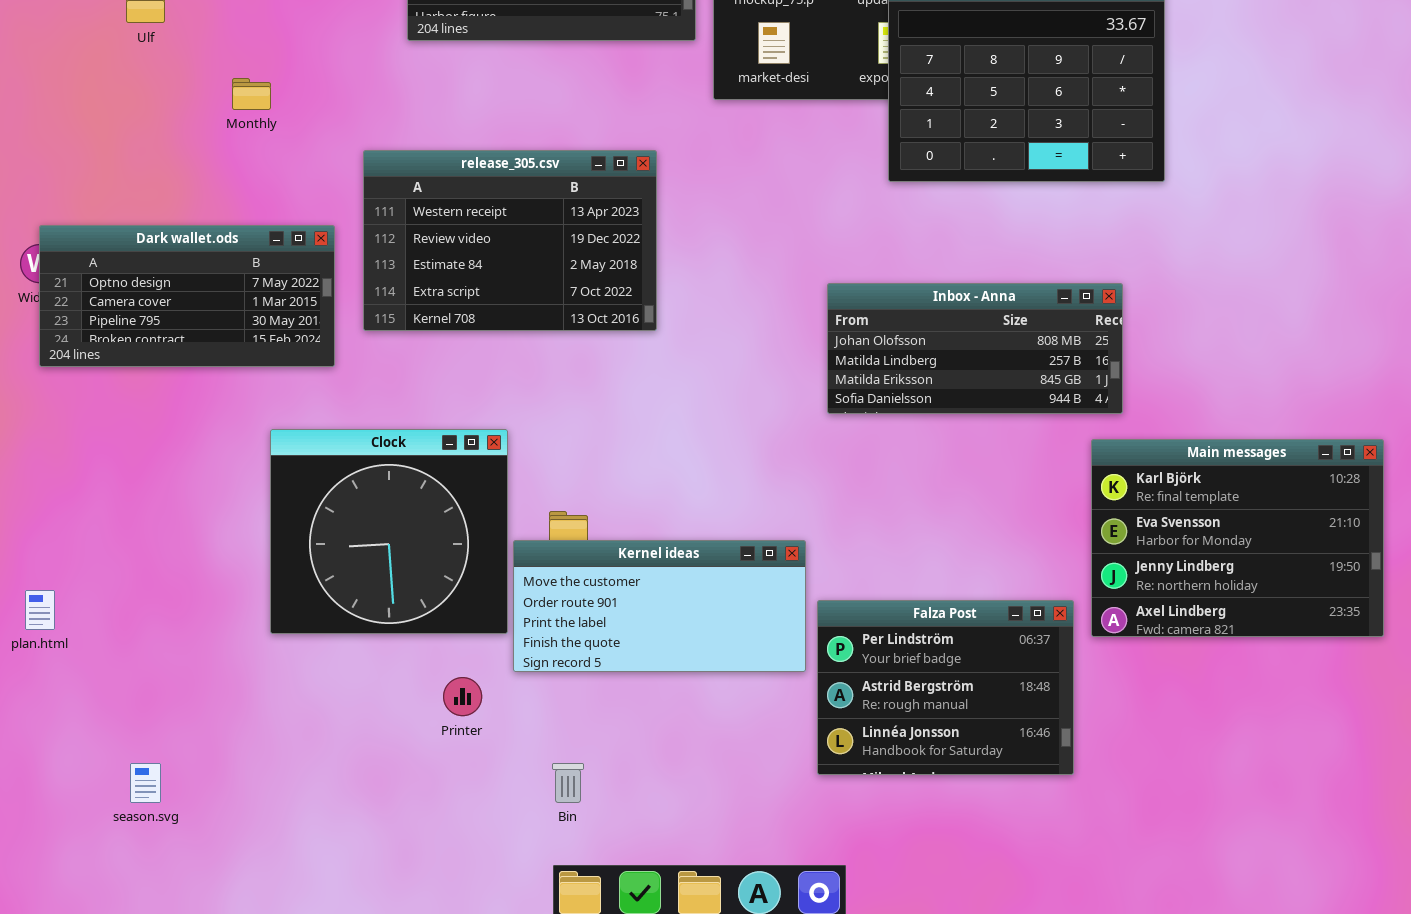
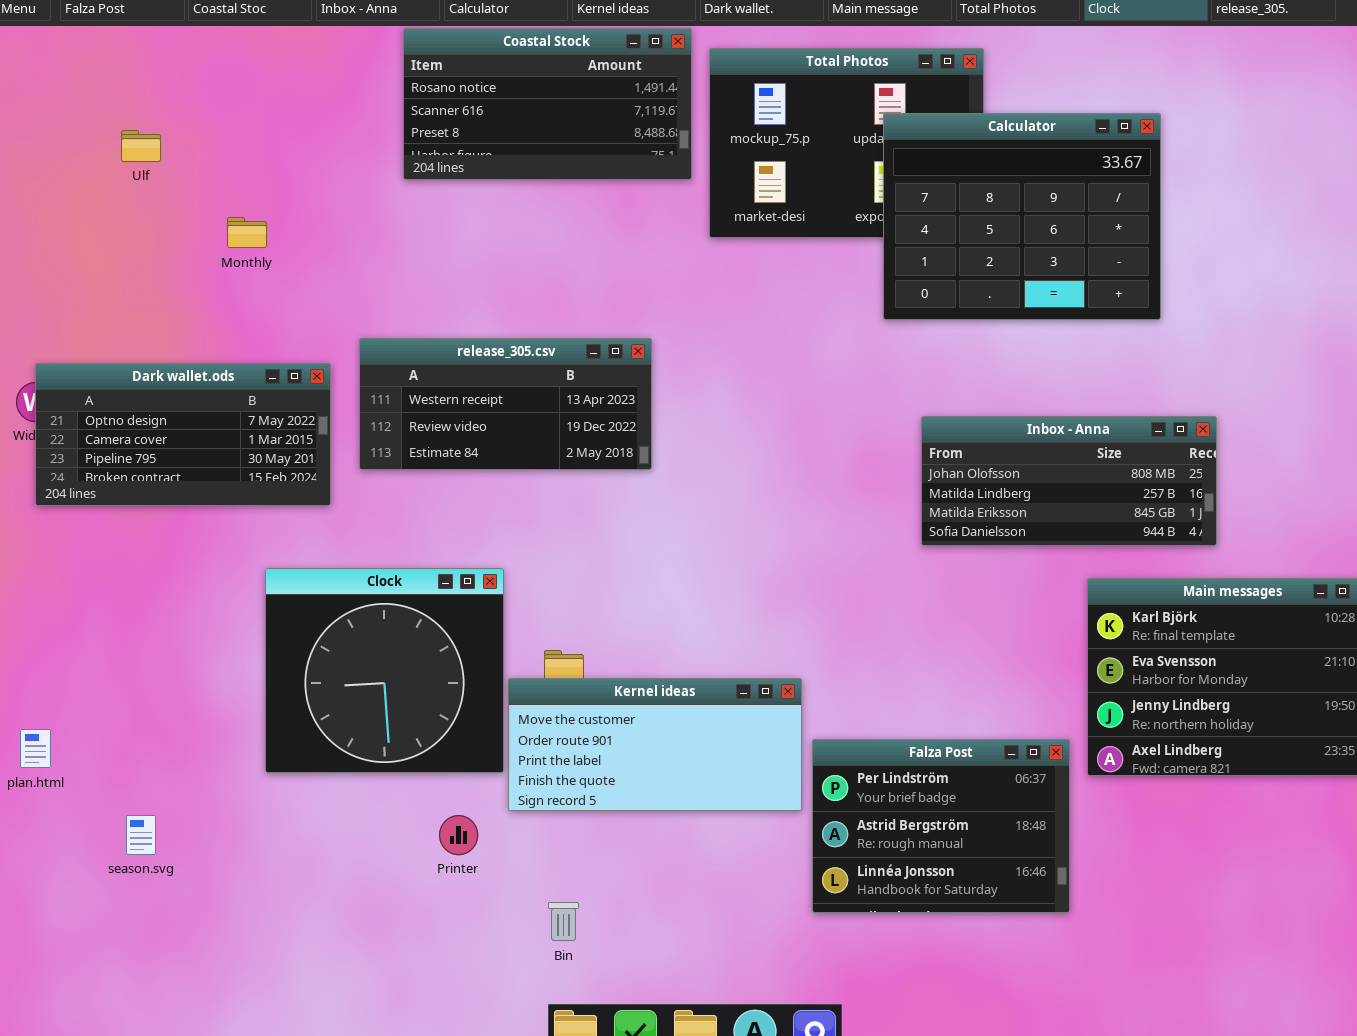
release_305.csv: [363,150,657,331] -> [359,338,652,470], resized
Inbox - Anna: [827,283,1123,414] -> [921,416,1217,546], moved
season.svg: [130,763,161,803] -> [126,815,156,855], moved

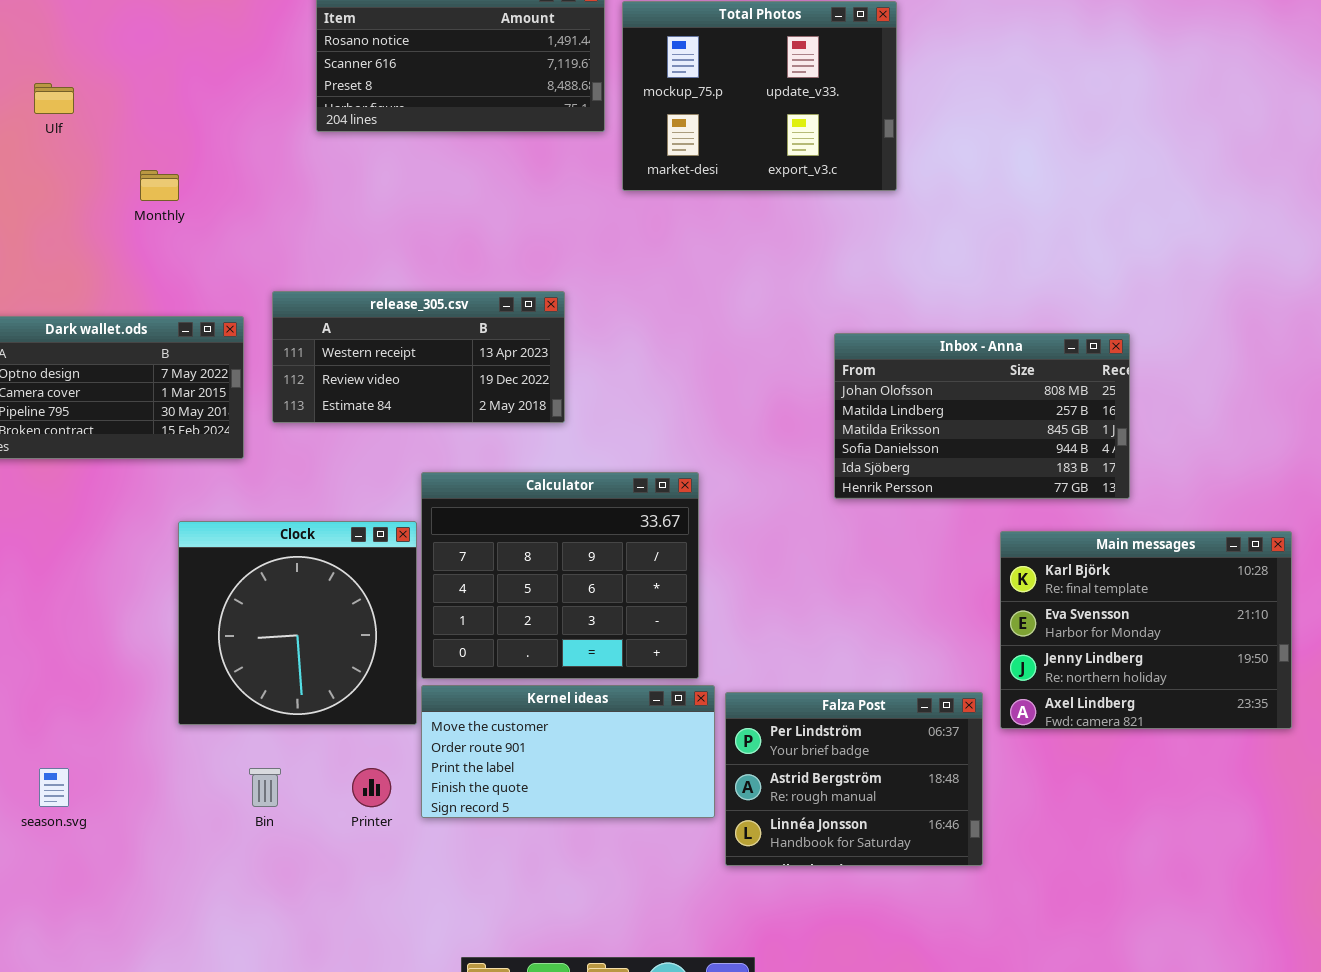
Calculator: [883,113,1161,320] -> [421,472,699,679], moved
Inbox - Anna: [921,416,1217,546] -> [834,333,1130,499], resized
Kernel ideas: [508,678,802,811] -> [421,685,715,818], moved
Bin: [548,902,579,941] -> [249,768,281,807], moved

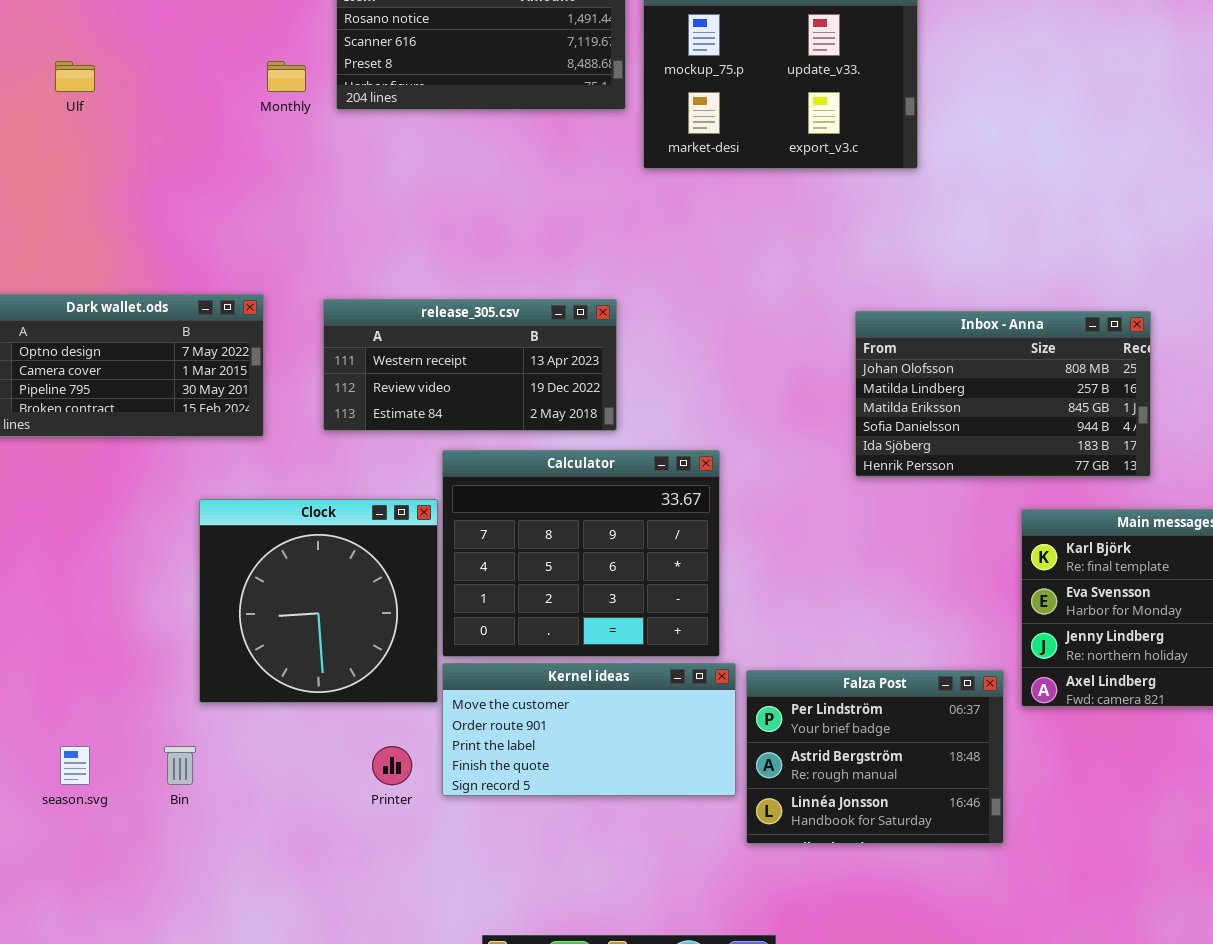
Monthly: [140,170,179,201] -> [267,61,306,92], moved
release_305.csv: [272,291,565,423] -> [323,299,617,431], moved
Bin: [249,768,281,807] -> [164,746,196,785], moved

